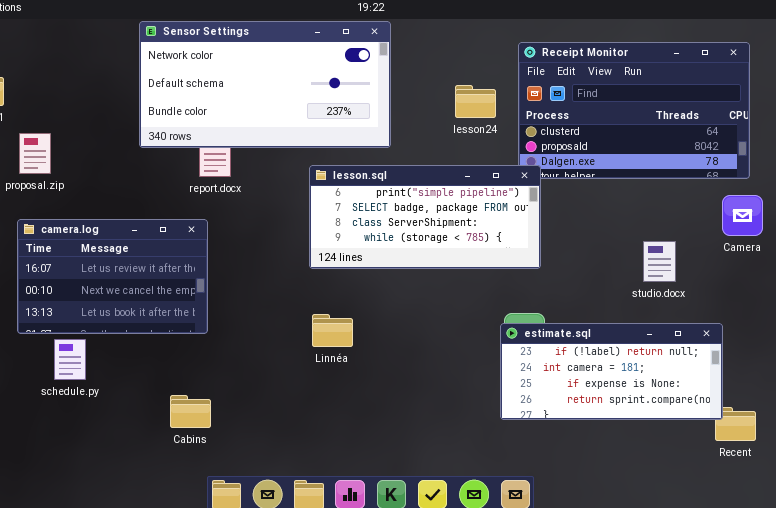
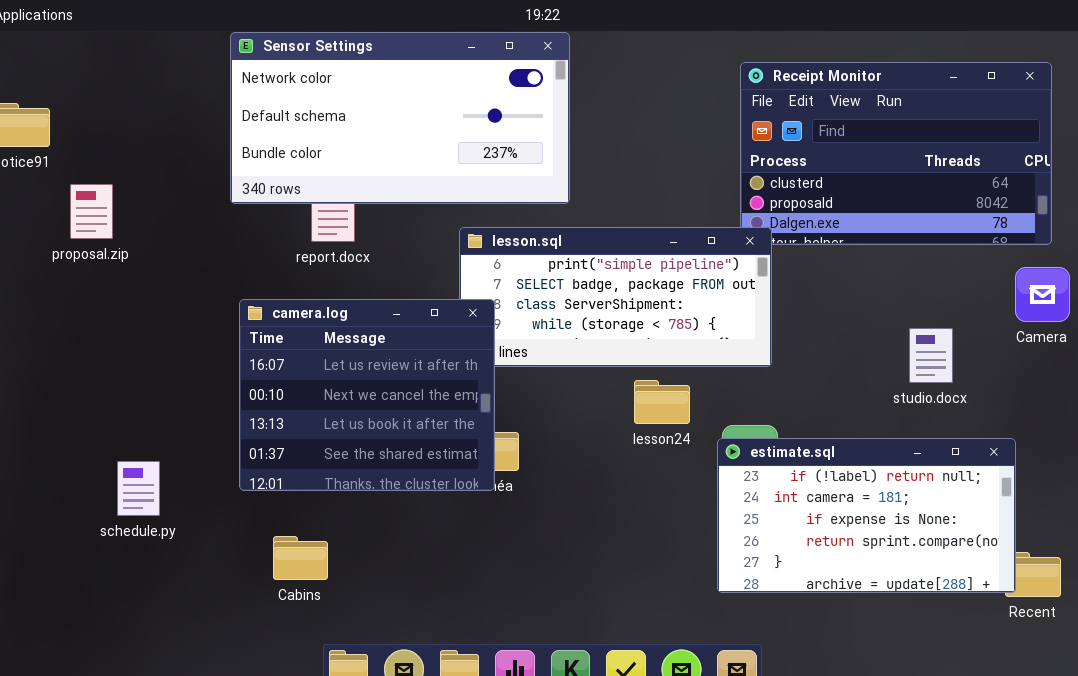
lesson24: [455,85,496,118] -> [634,380,690,424], moved
camera.log: [17,219,208,334] -> [239,299,495,491], moved, resized
estimate.sql: [500,323,723,420] -> [717,438,1016,593], resized

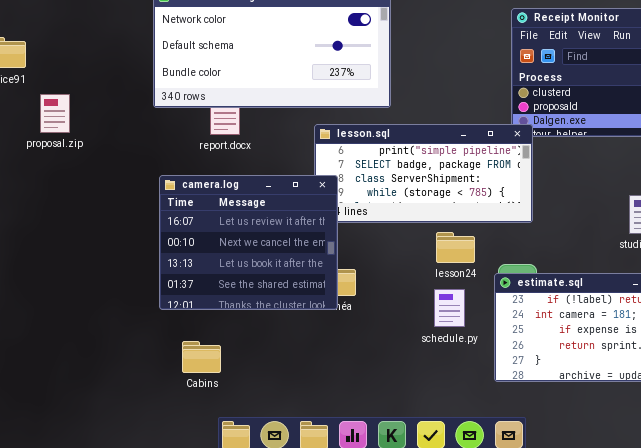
schedule.py: [117,461,160,516] -> [434,289,465,327], moved

